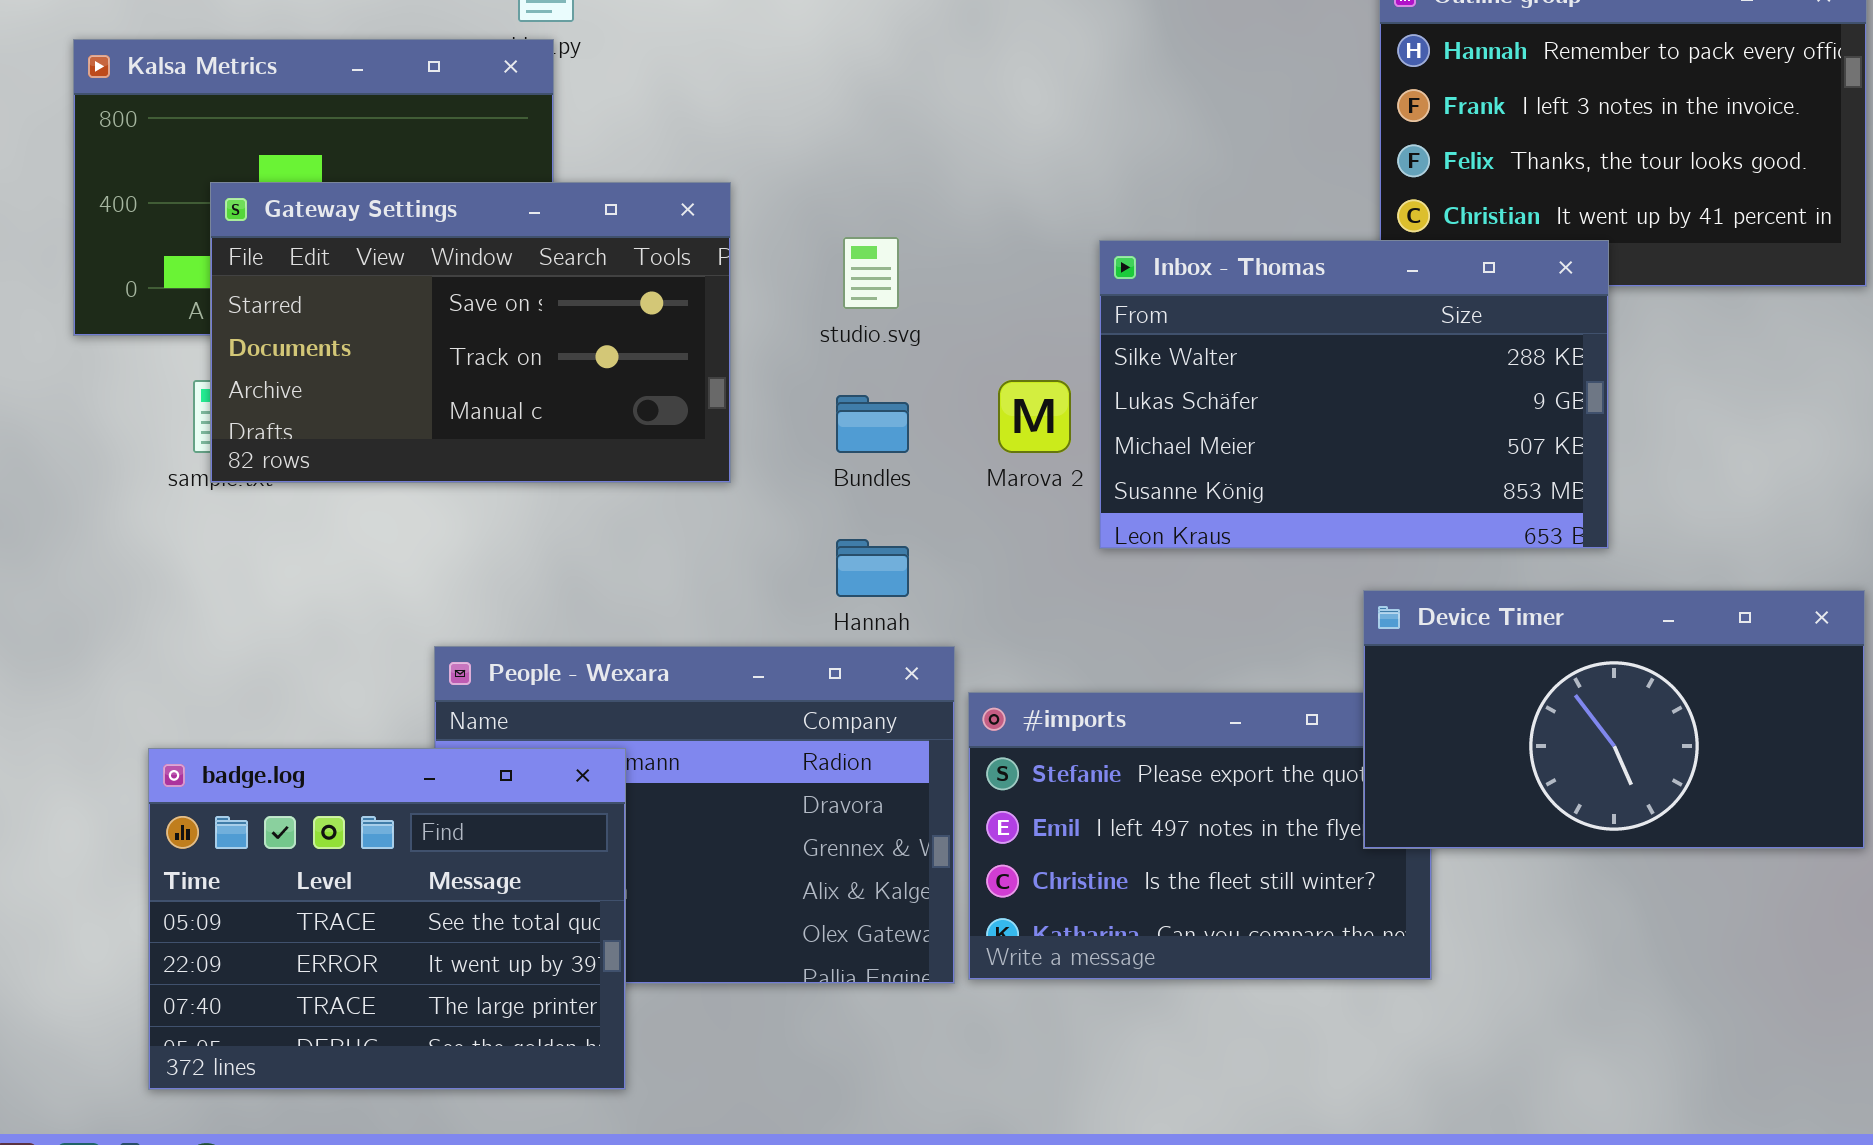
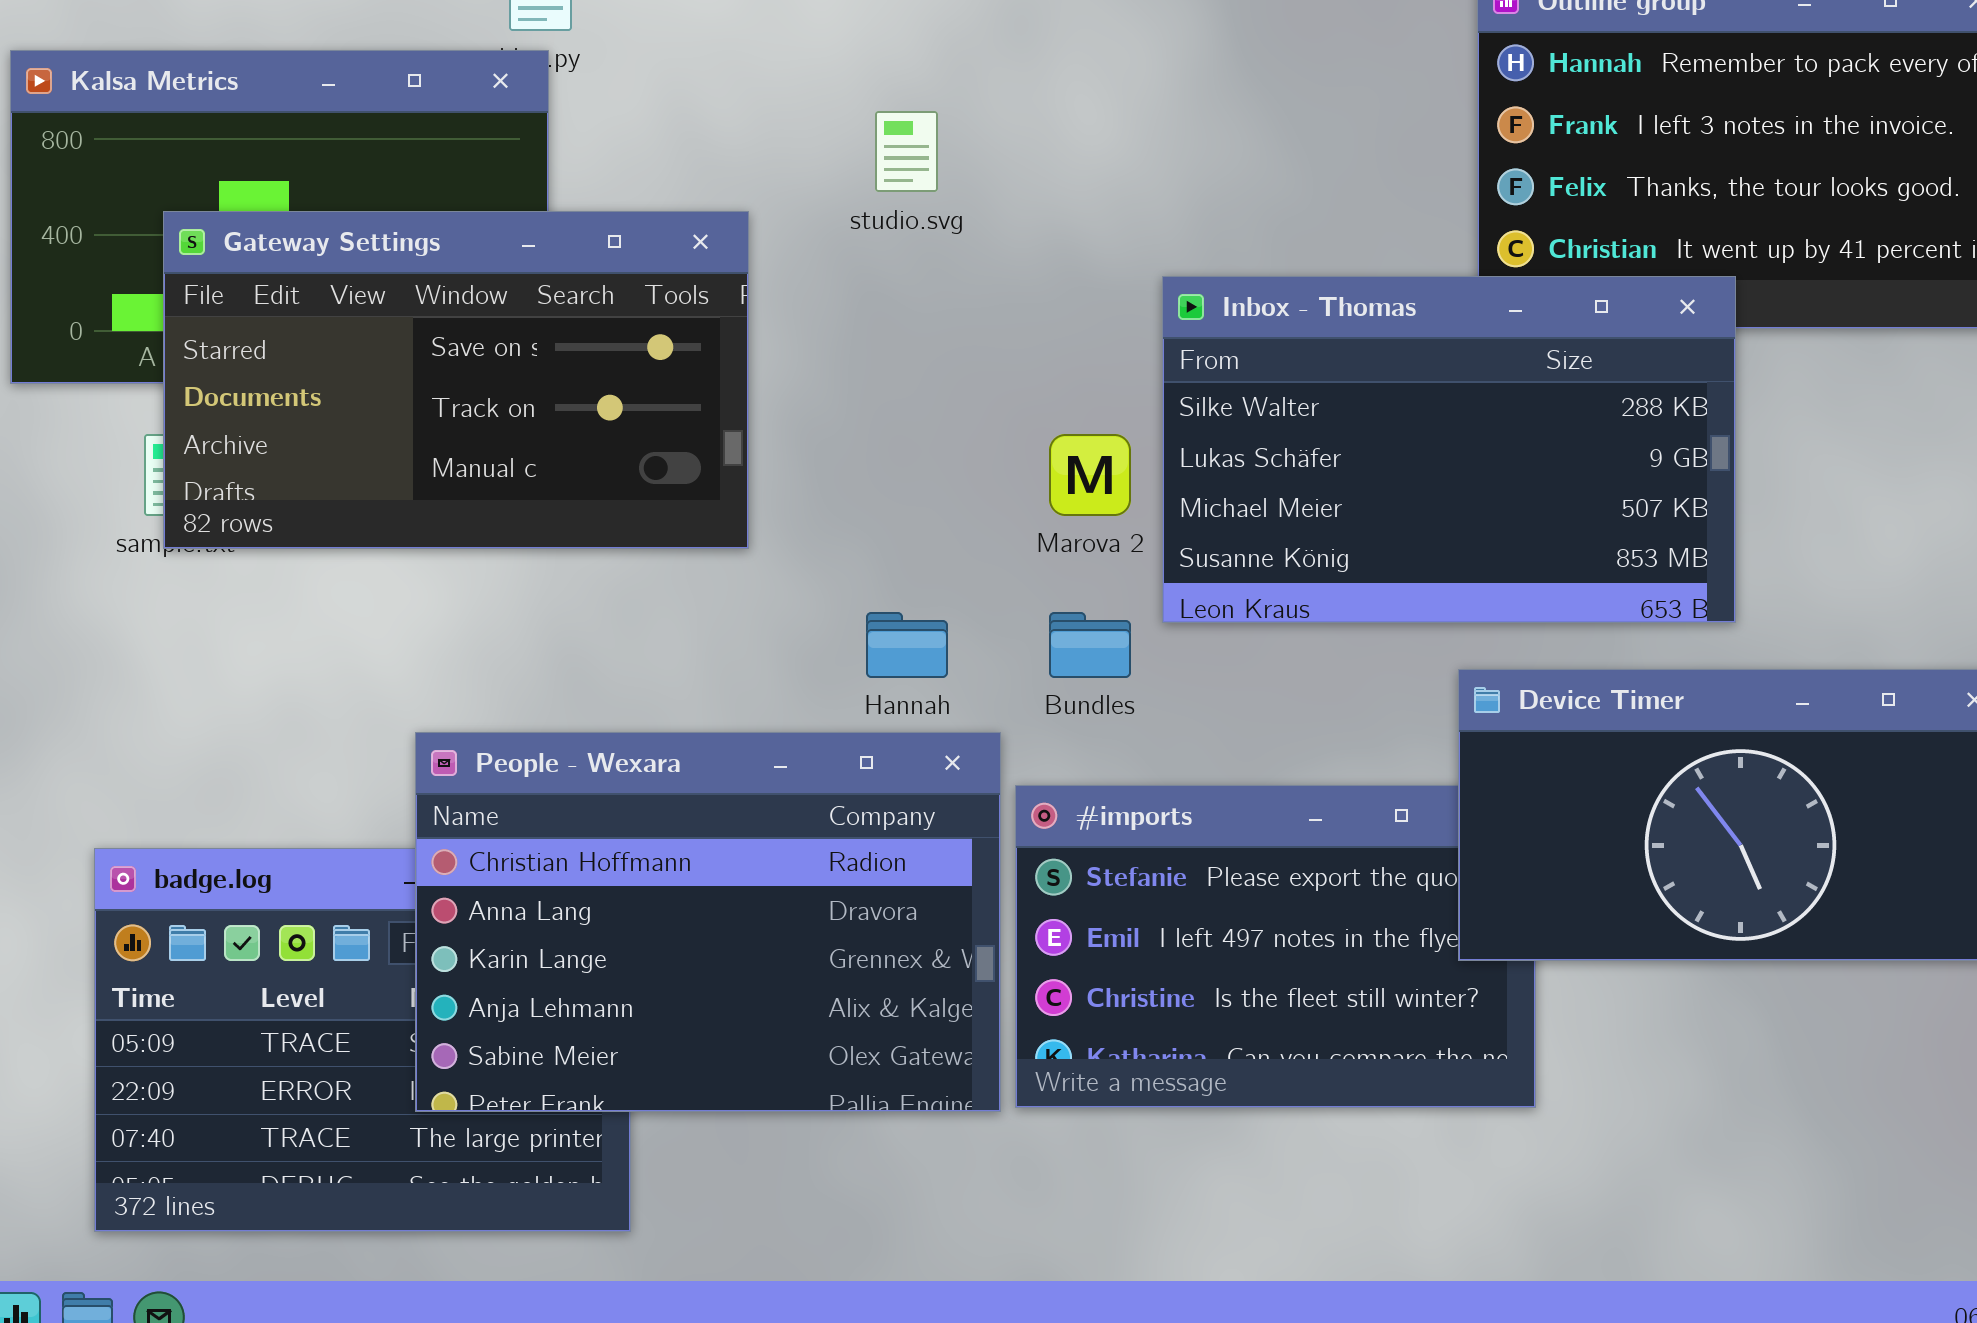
studio.svg: [843,237,899,309] -> [875,111,938,192], moved
Bundles: [836,395,909,453] -> [1049,612,1131,678], moved
People - Wexara: [434,646,955,984] -> [415,732,1001,1112], raised

